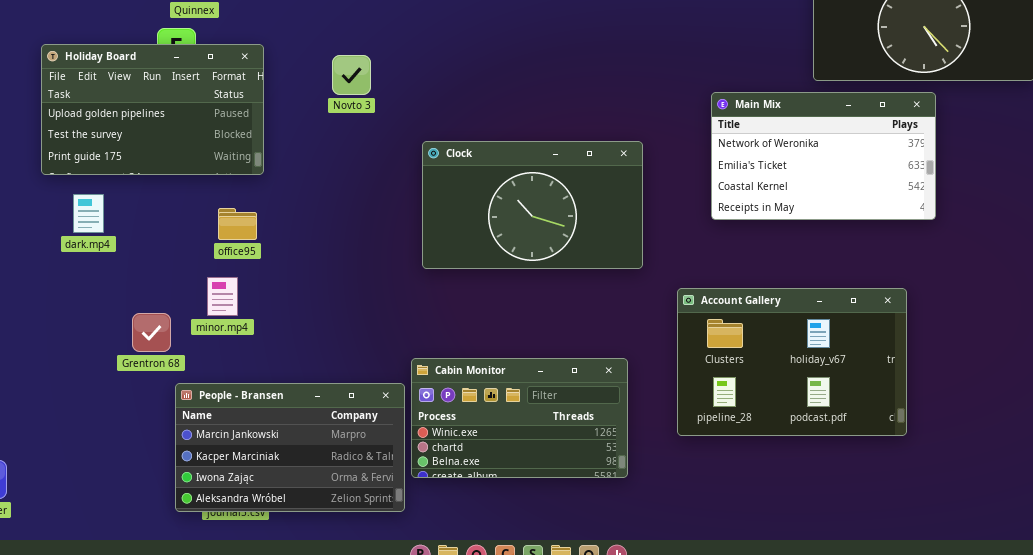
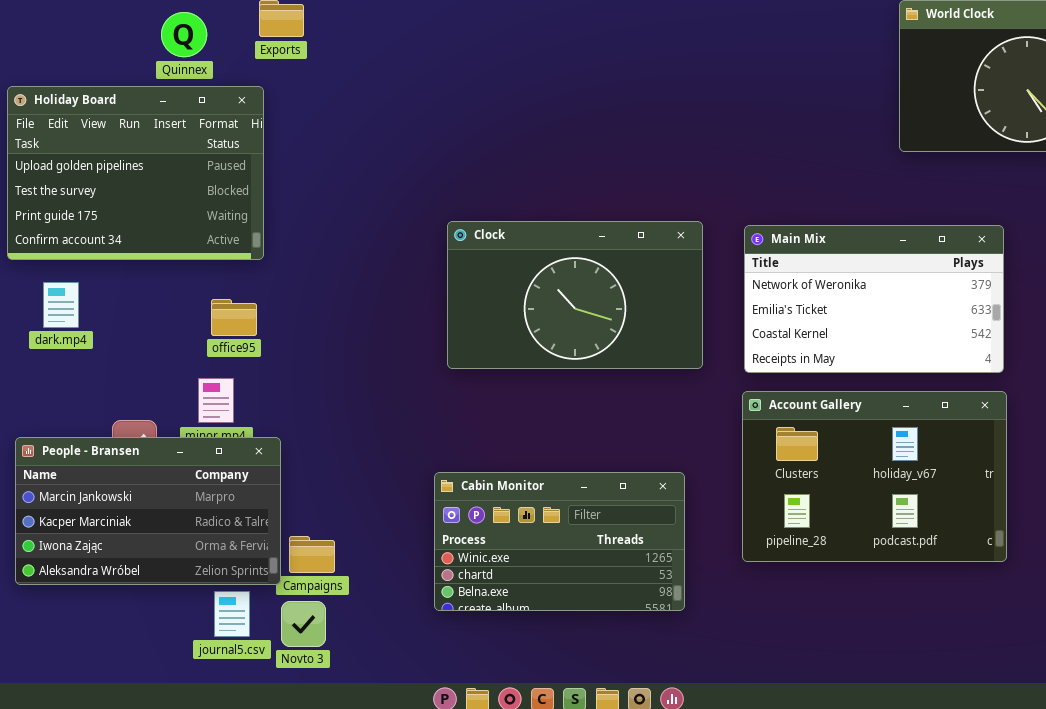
Holiday Board: [41,44,264,175] -> [7,86,264,260], resized
Novto 3: [332,55,371,95] -> [281,601,326,647], moved
Main Mix: [711,92,936,220] -> [744,225,1004,373], moved
People - Bransen: [175,383,405,512] -> [15,437,281,585], moved

